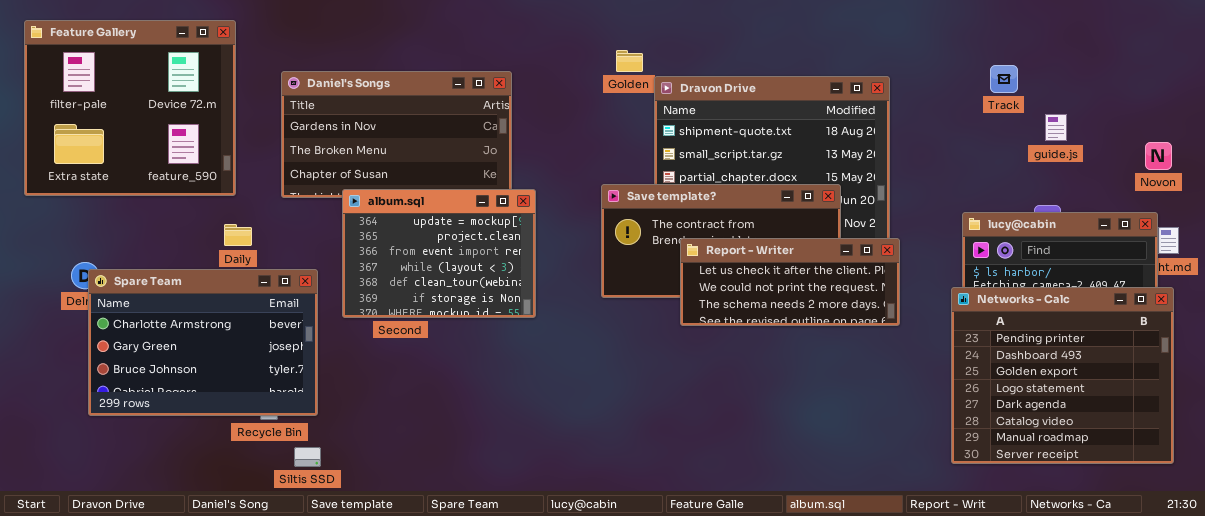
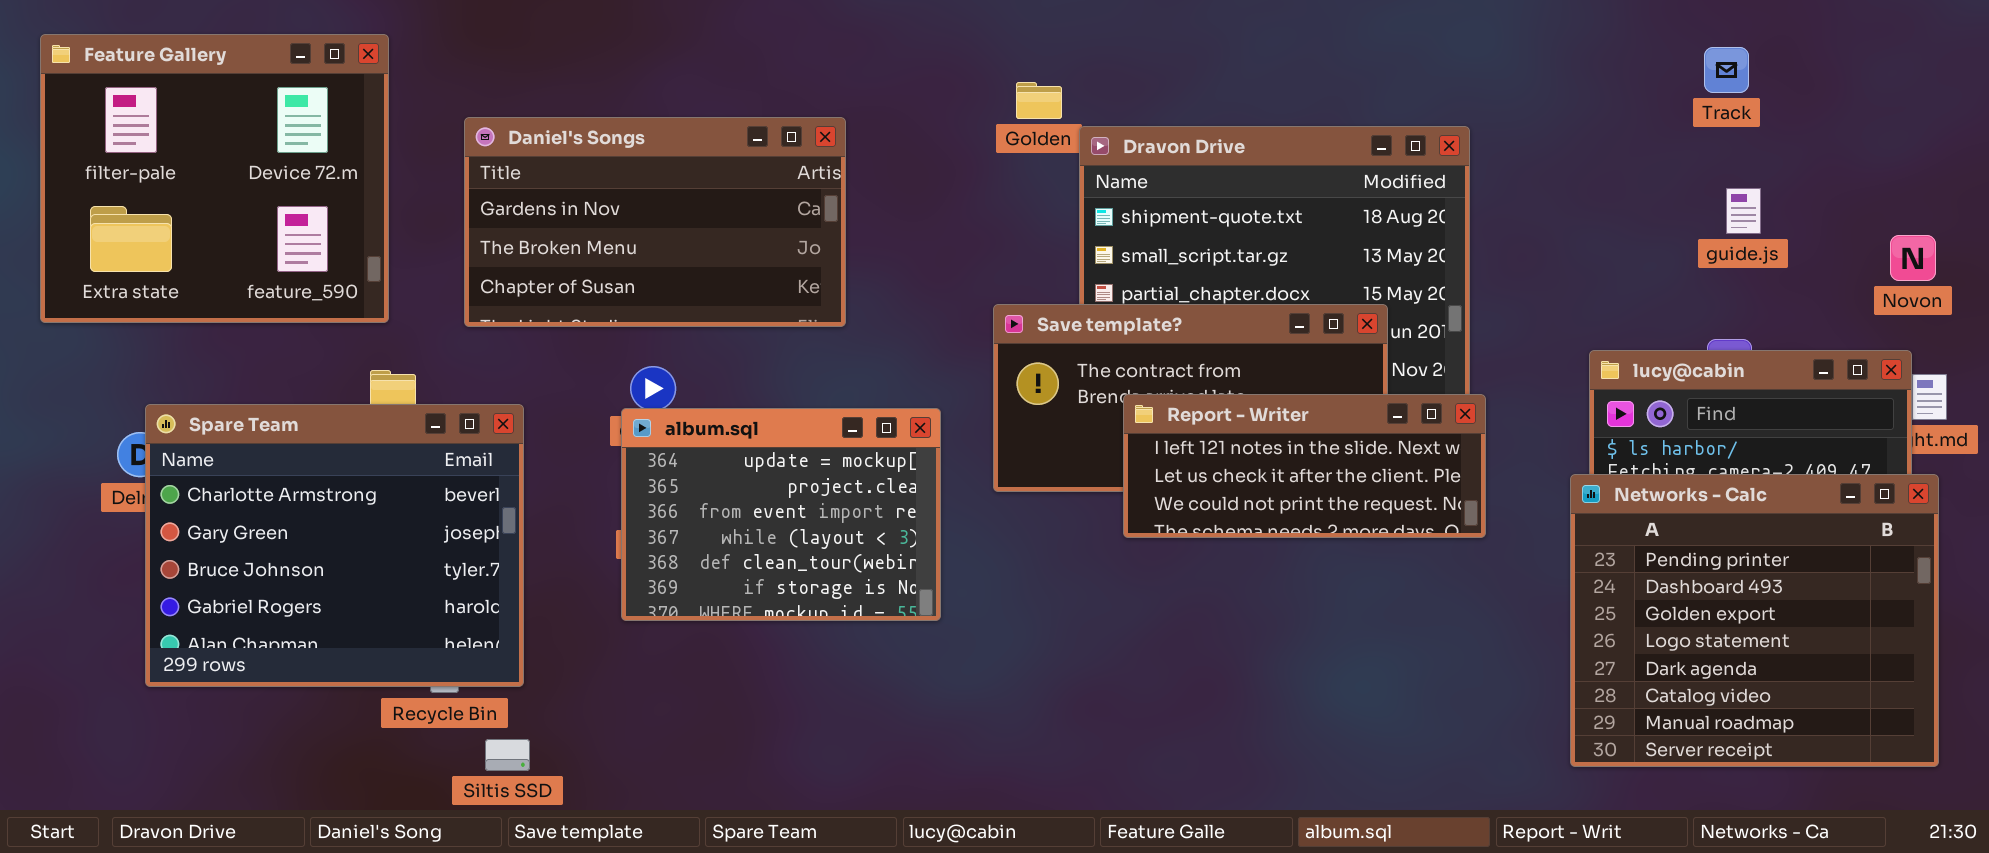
Track: [990,65,1018,93] -> [1704,47,1749,93], moved
album.sql: [342,189,536,318] -> [621,408,941,621], moved
Report - Writer: [680,238,900,326] -> [1123,394,1486,538], scrolled up 1 row
Spare Team: [88,269,318,416] -> [145,404,524,687], resized

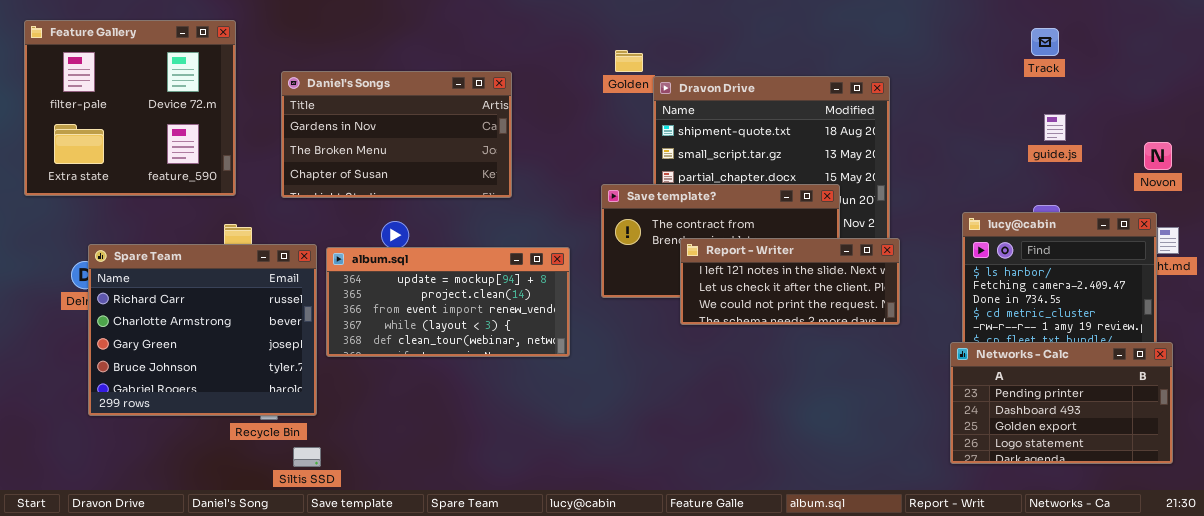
Spare Team: [145,404,524,687] -> [88,244,317,416], scrolled up 1 row
album.sql: [621,408,941,621] -> [326,247,570,357], resized
Networks - Calc: [1570,474,1939,767] -> [950,342,1173,464], resized

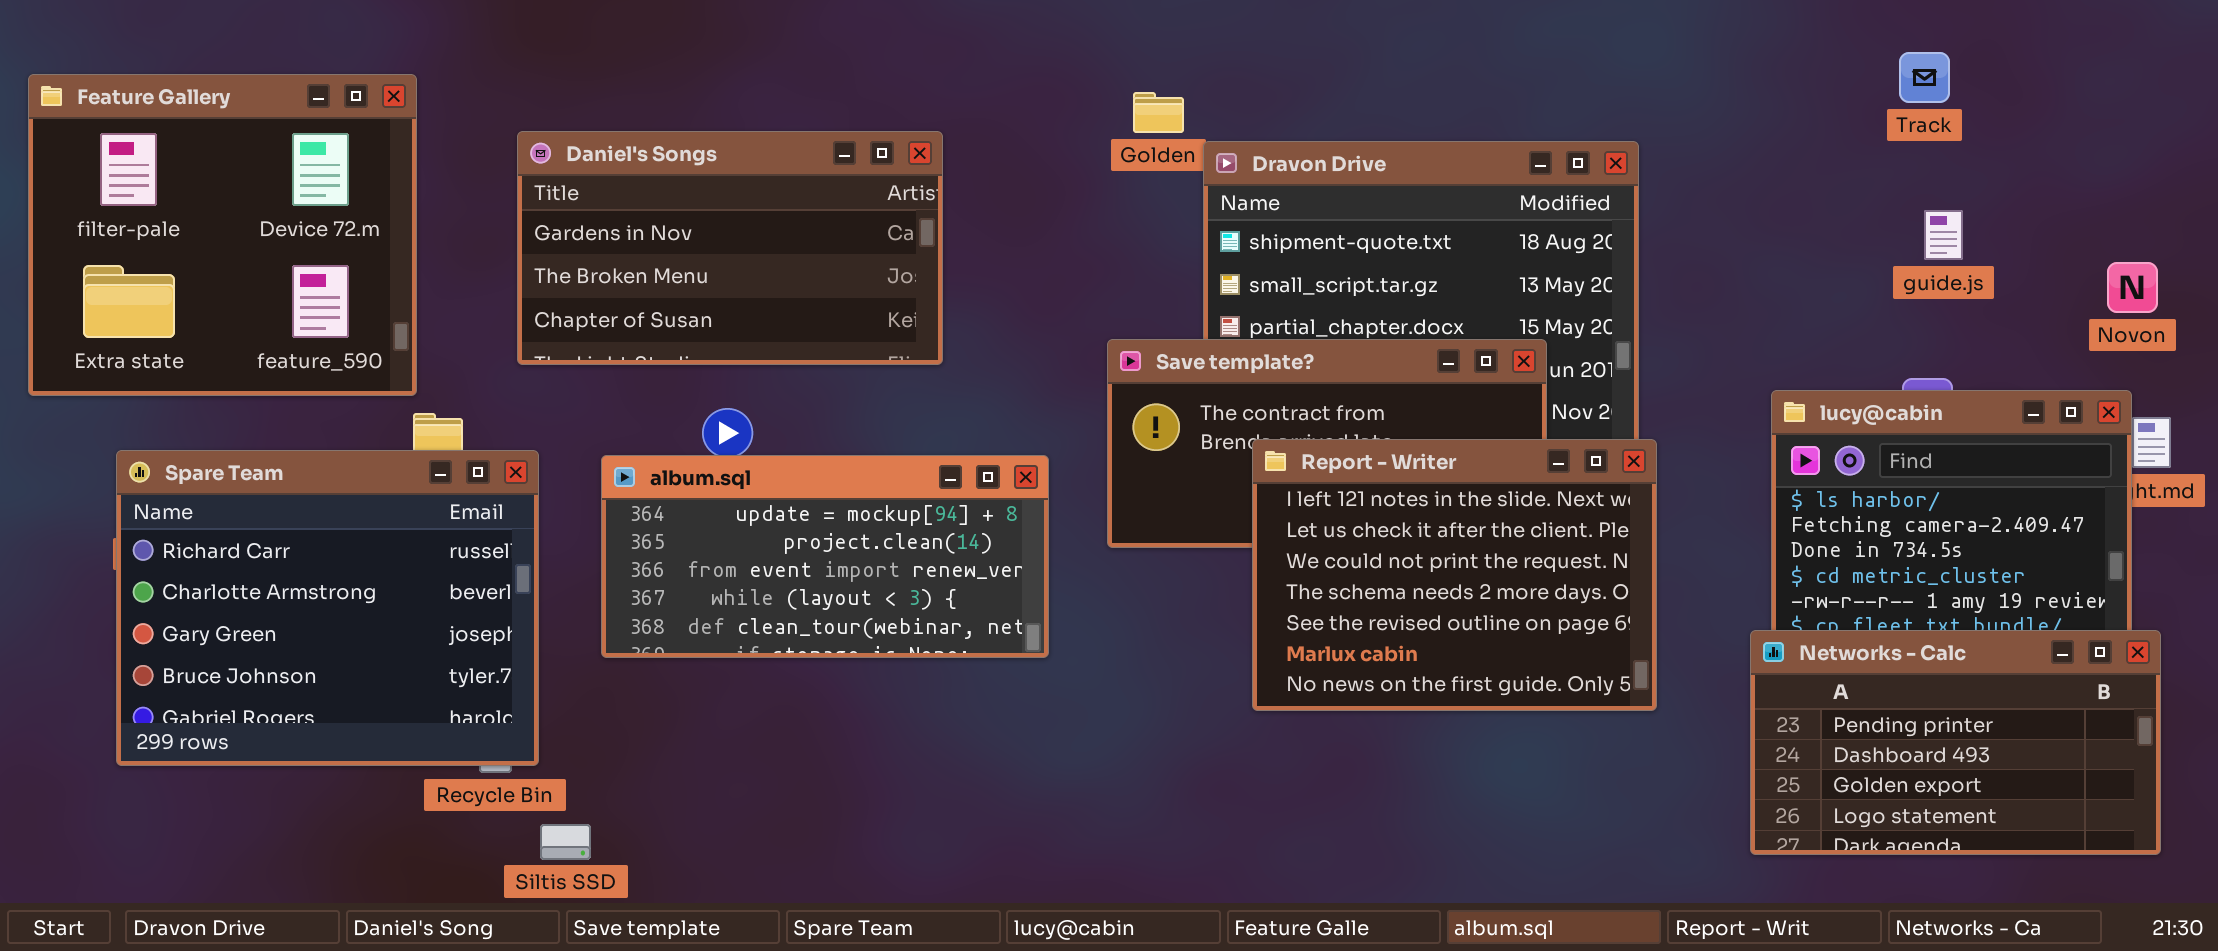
Feature Gallery: [24,20,236,196] -> [28,74,417,396], moved
Report - Writer: [680,238,900,325] -> [1252,439,1657,711], resized
Spare Team: [88,244,317,416] -> [116,450,539,766], moved

